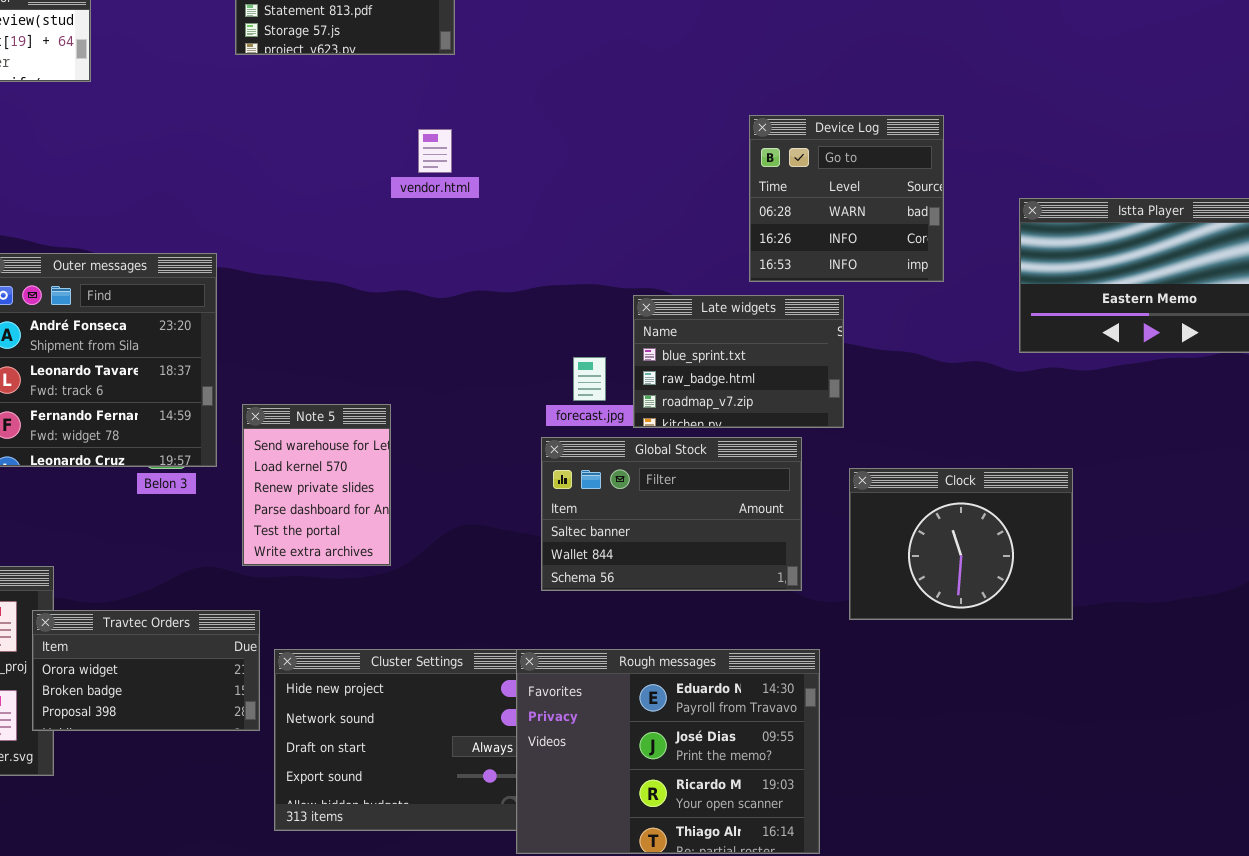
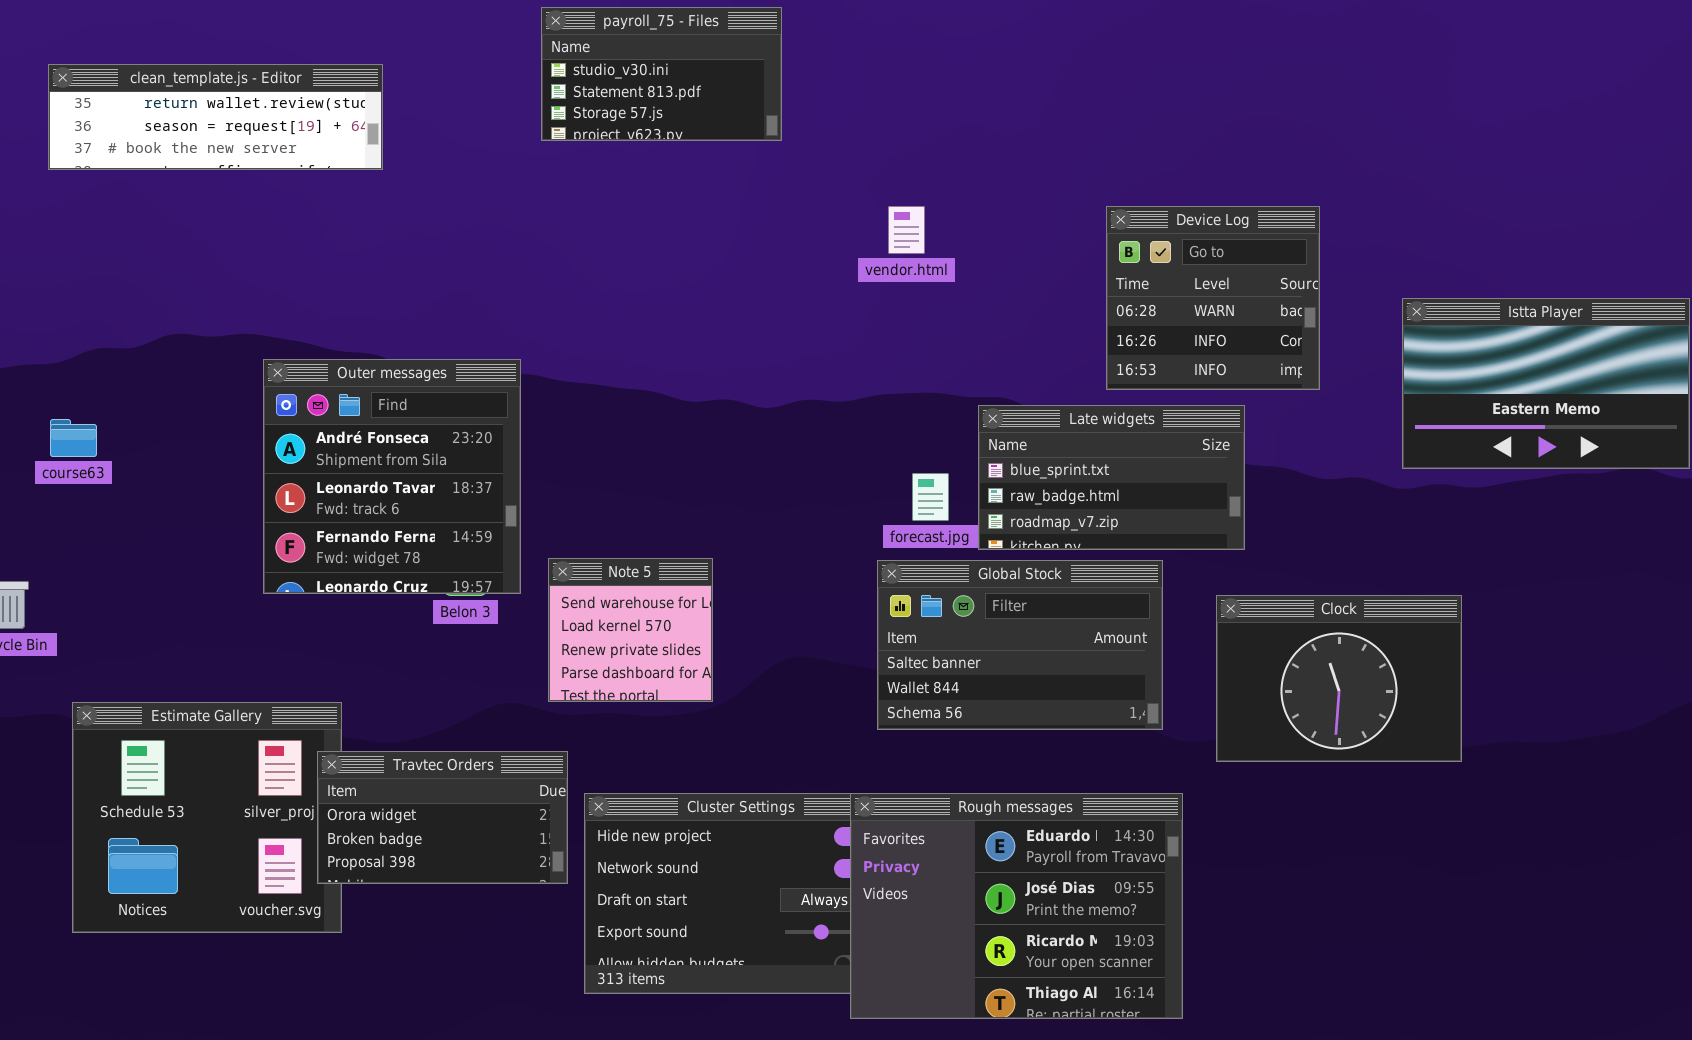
vendor.html: [418,129,452,173] -> [888,206,925,254], moved
Late widgets: [633,295,844,428] -> [978,405,1245,550], resized
Note 5: [242,404,391,566] -> [548,558,713,702], resized

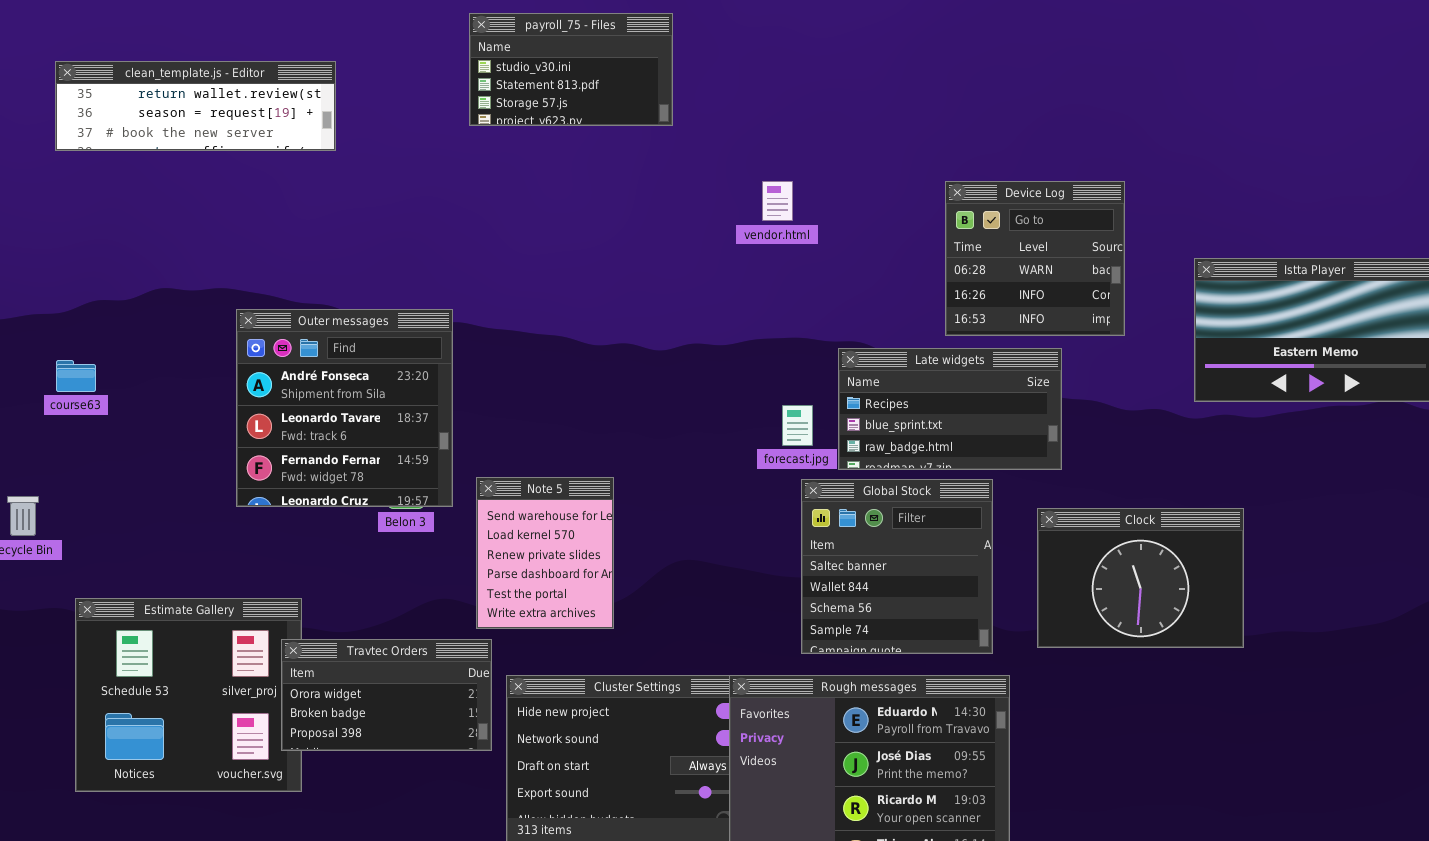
Late widgets: [978,405,1245,550] -> [838,348,1062,470], scrolled up 1 row
Note 5: [548,558,713,702] -> [476,477,614,629], resized
Global Stock: [877,560,1163,730] -> [801,479,993,654], resized

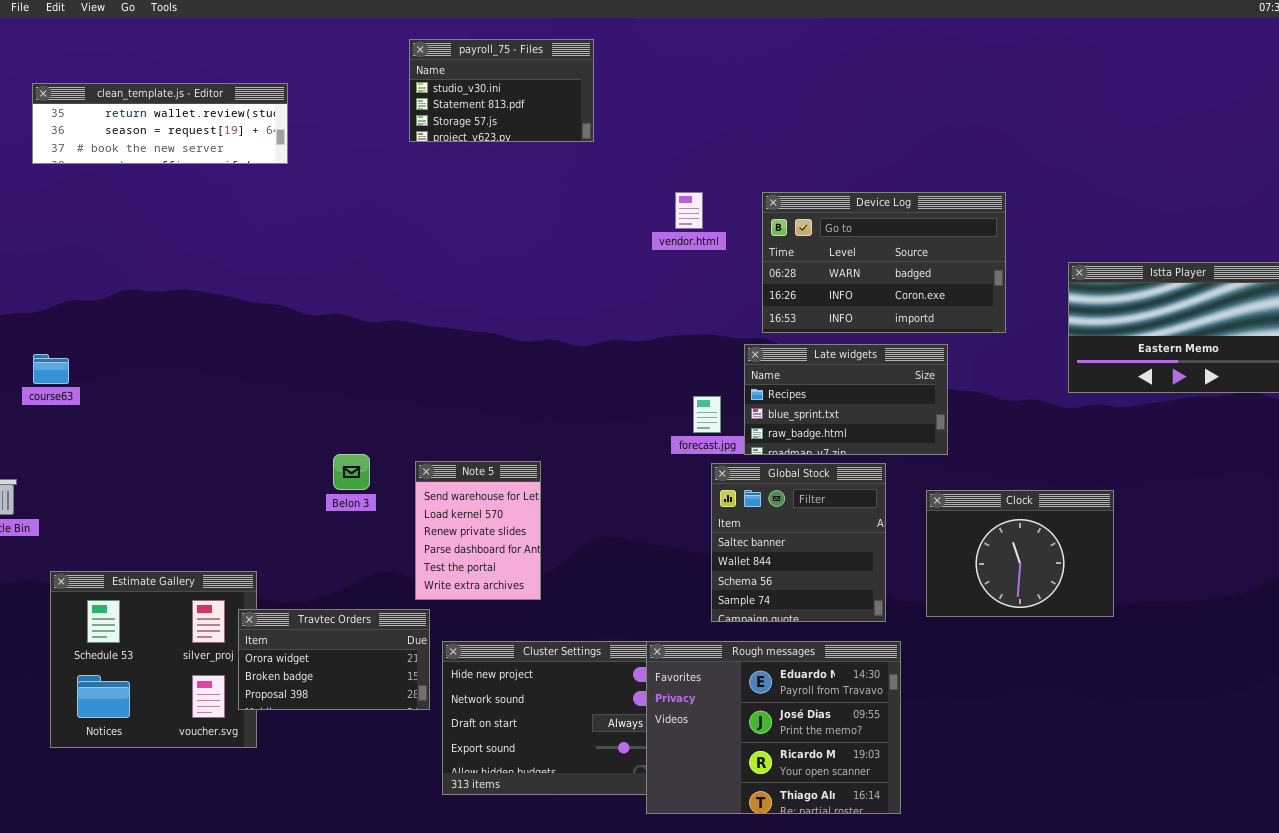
Device Log: [945,181,1125,336] -> [762,192,1006,333], resized
Outer messages: [236,309,453,507] -> none, closed

